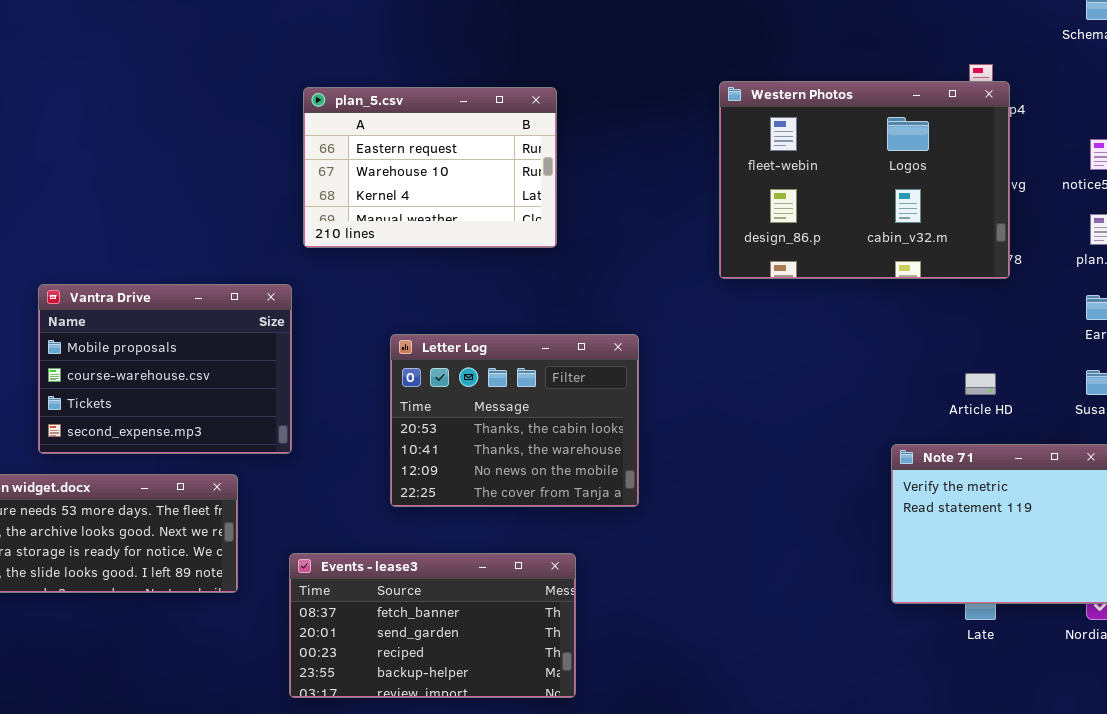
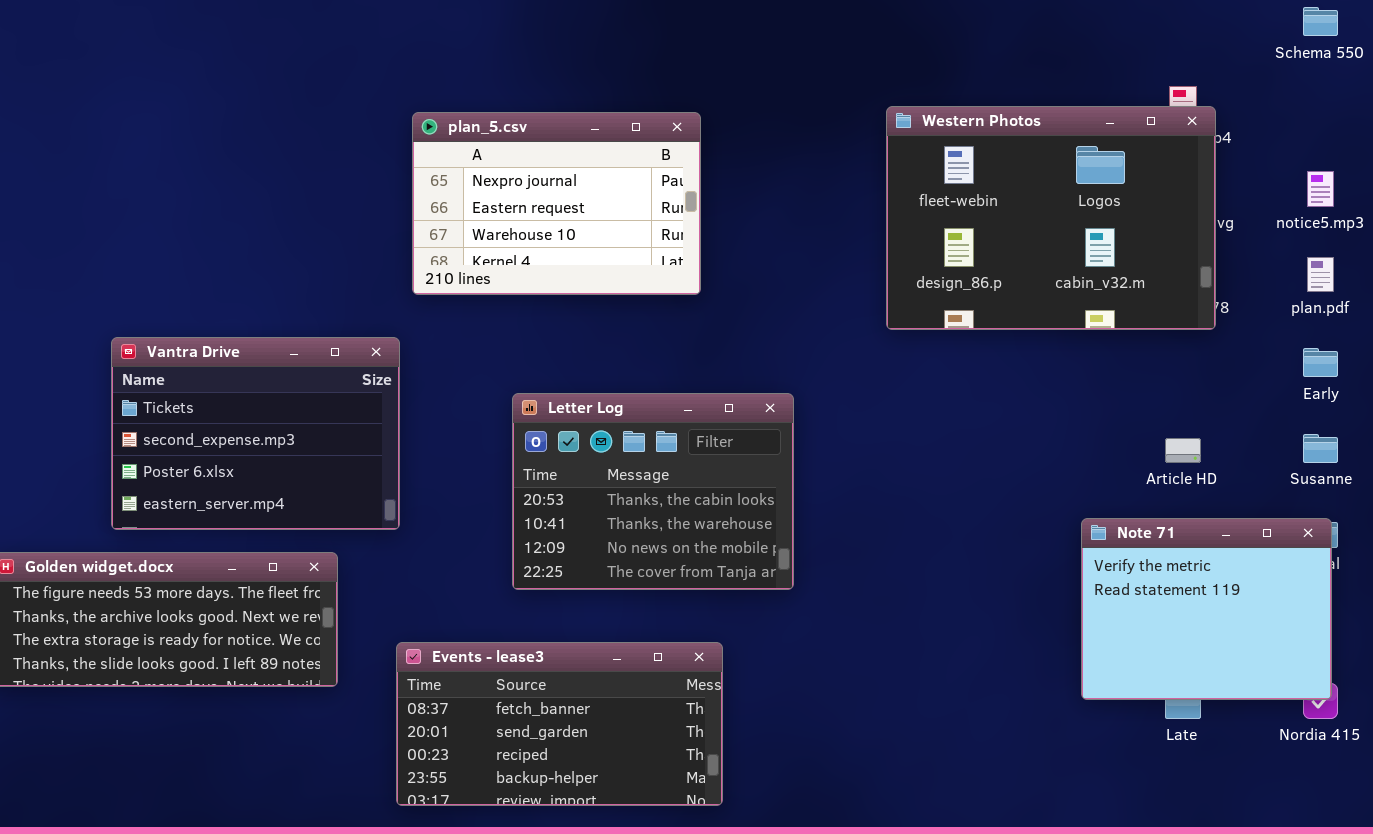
plan_5.csv: [303,87,557,248] -> [412,112,701,295], scrolled up 1 row
Vantra Drive: [38,284,292,454] -> [111,337,400,530], scrolled down 2 rows

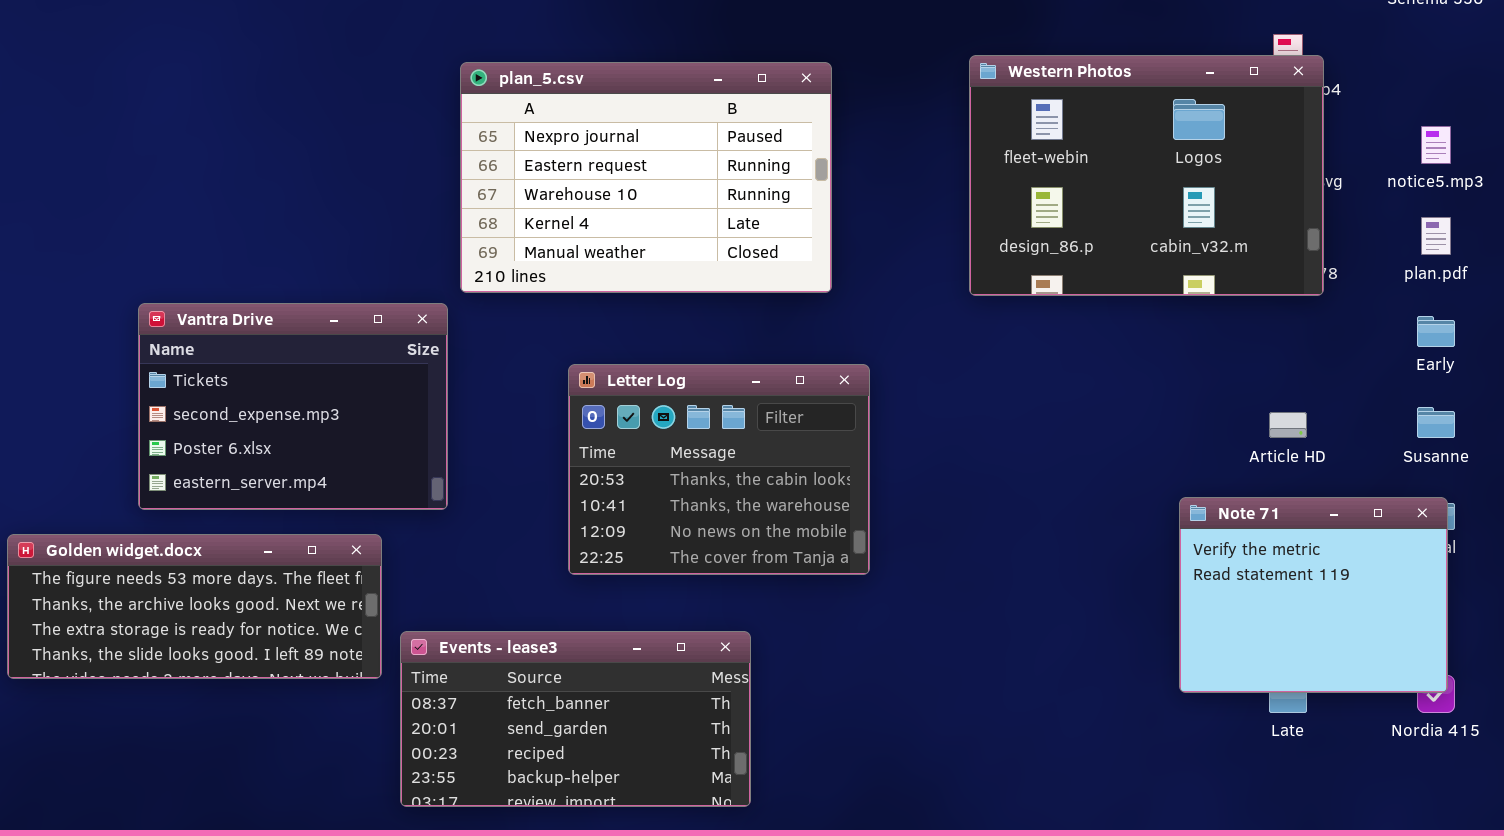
plan_5.csv: [412,112,701,295] -> [460,62,832,293], resized
Events - lease3: [396,642,723,806] -> [400,631,751,807], moved

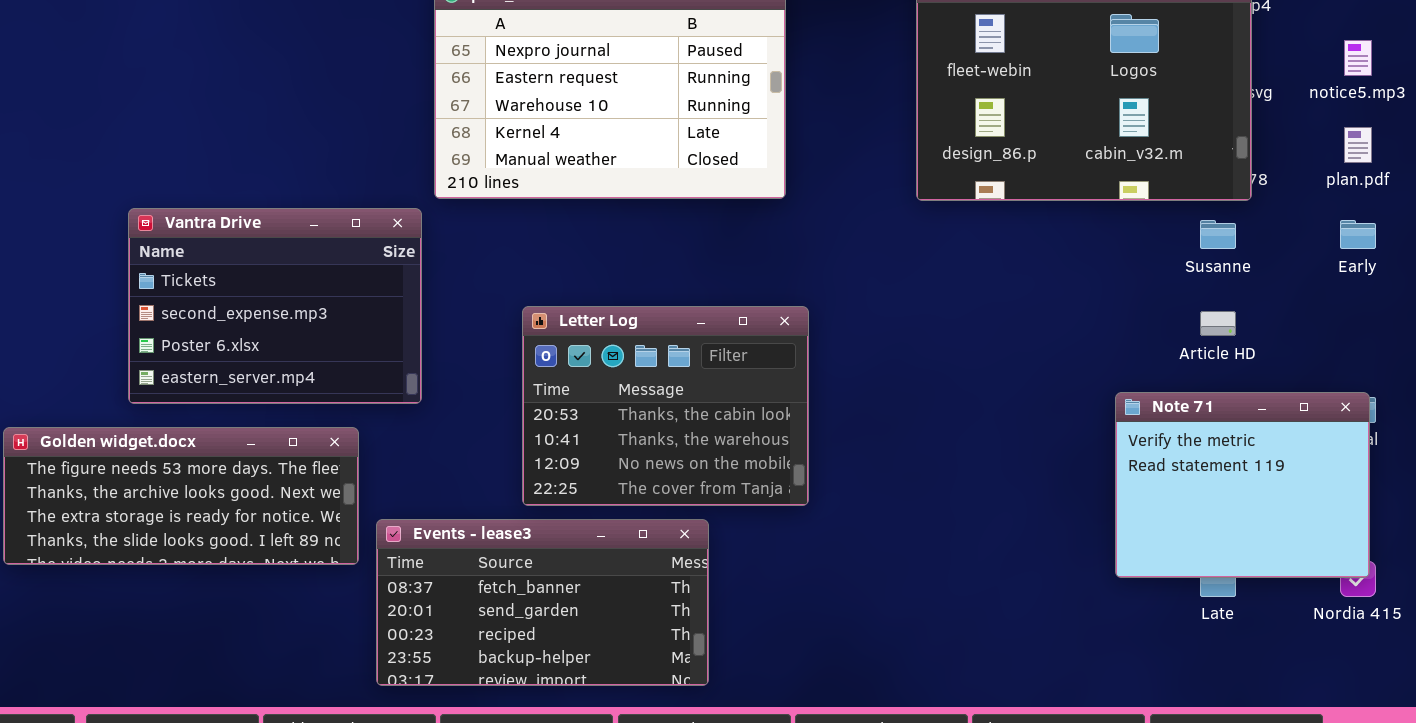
Letter Log: [568,364,870,575] -> [522,306,809,506], moved
Susanne: [1417,407,1455,438] -> [1200,220,1236,249], moved

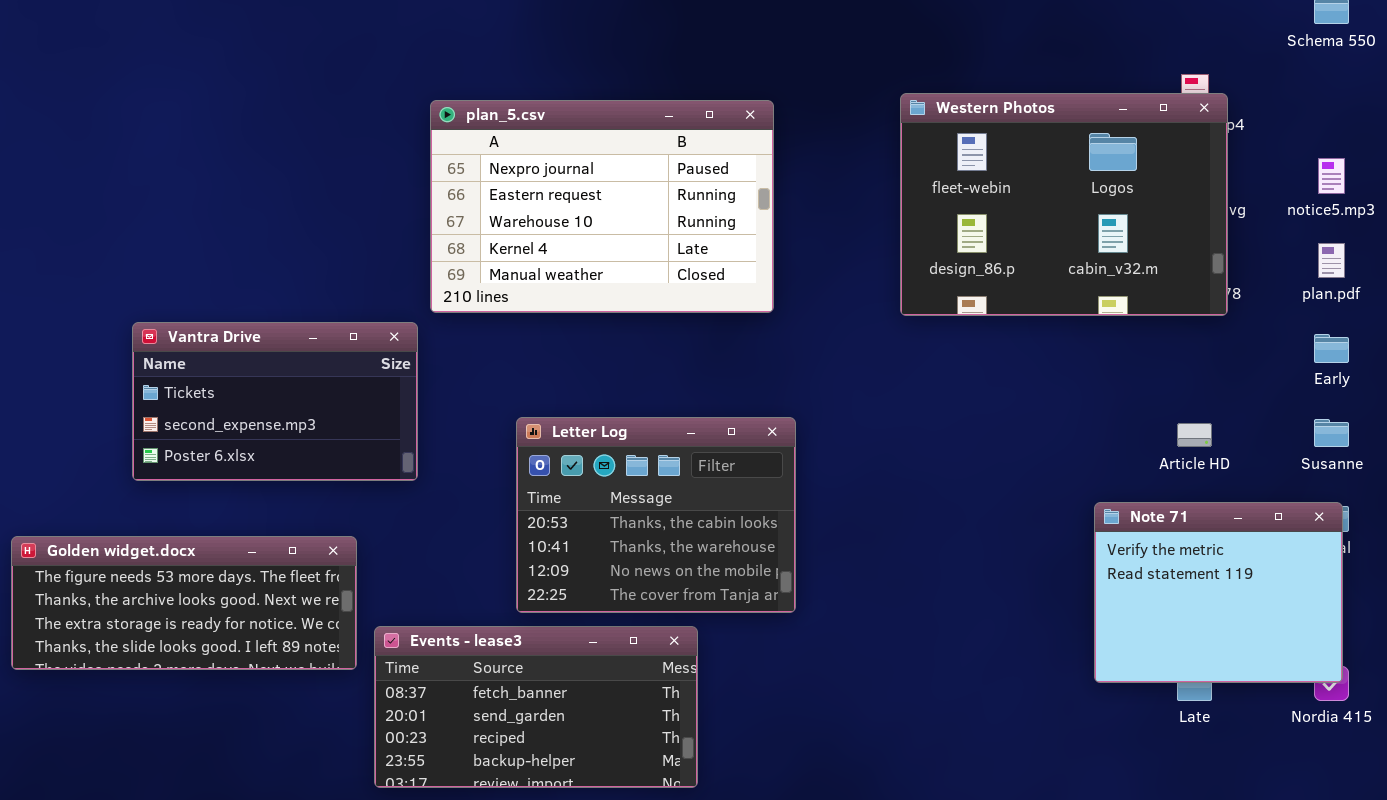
Vantra Drive: [128,208,422,404] -> [132,322,418,481], resized
Susanne: [1200,220,1236,249] -> [1314,419,1349,447], moved

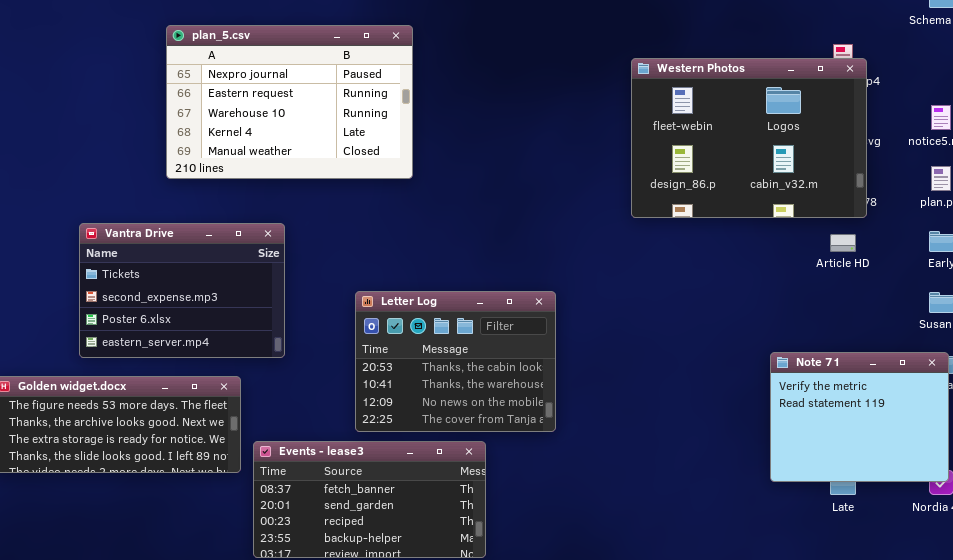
plan_5.csv: [430,100,774,313] -> [166,25,413,179], moved
Vantra Drive: [132,322,418,481] -> [79,223,285,358], resized
Article HD: [1177,423,1212,447] -> [830,234,856,252], moved

